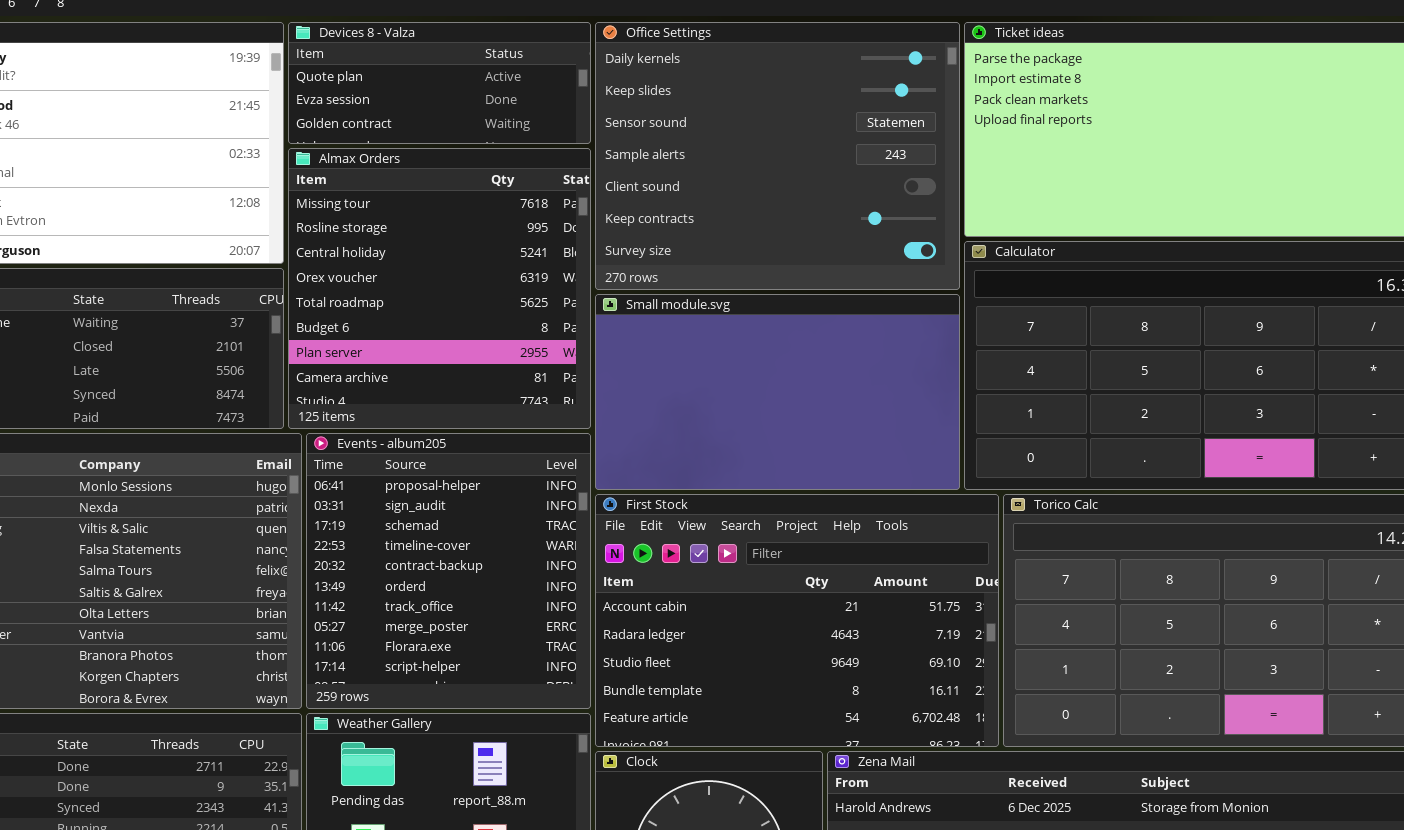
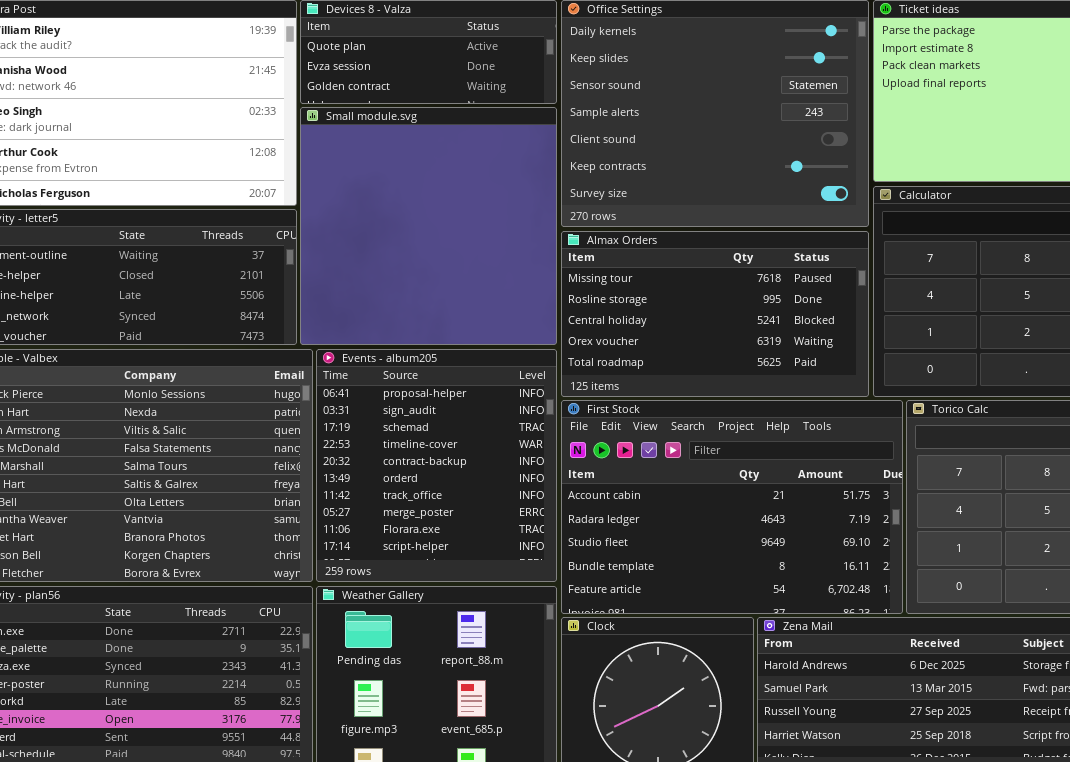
Almax Orders: [288,148,591,429] -> [561,231,869,397], moved, resized
Small module.svg: [595,294,960,490] -> [300,107,557,345], moved, resized

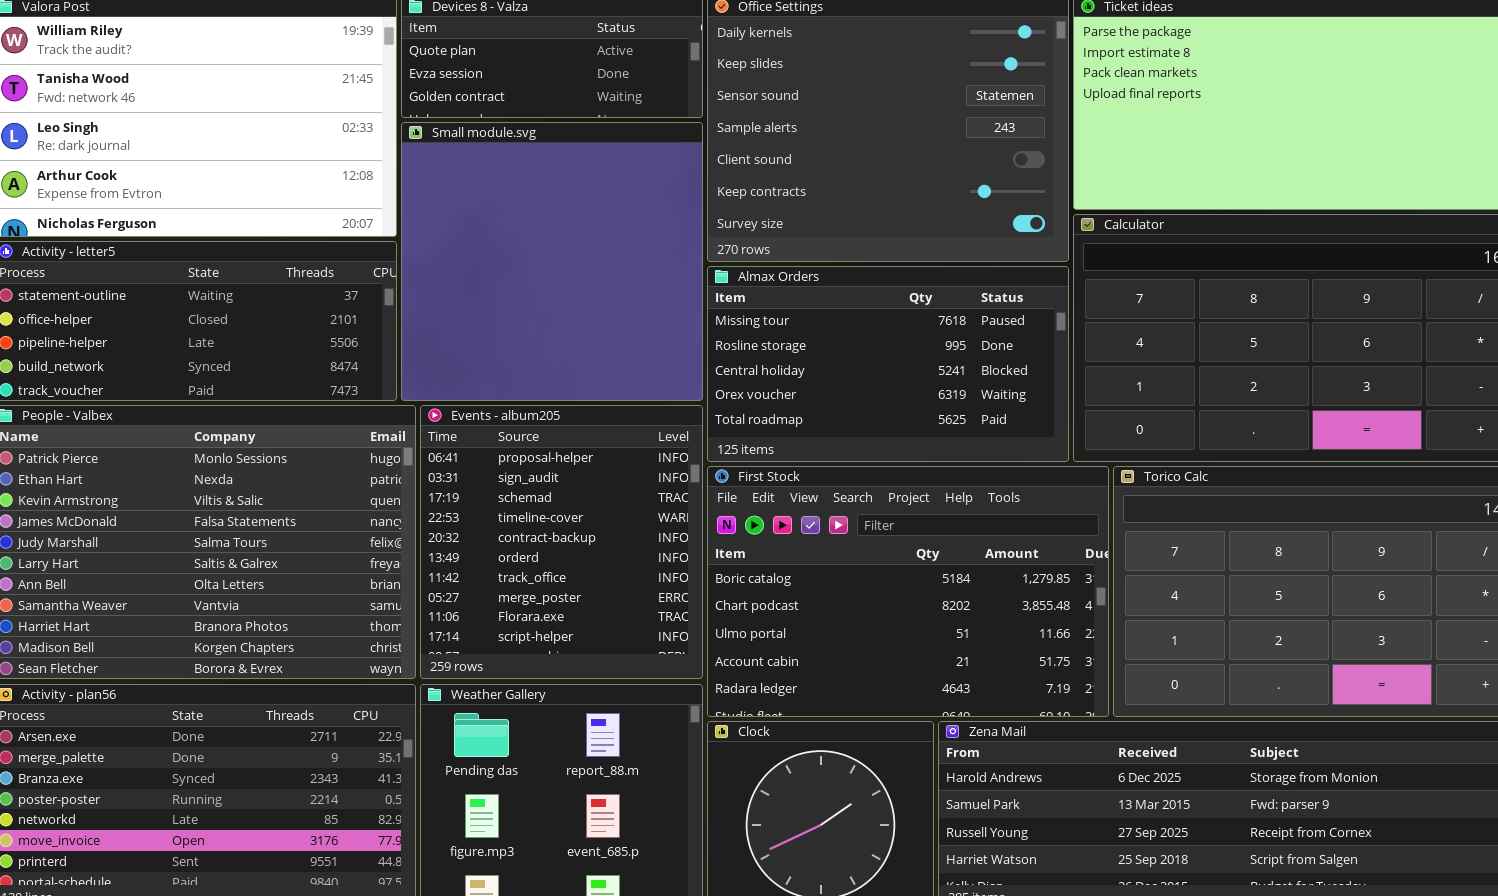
First Stock: [561,400,903,614] -> [707,466,1109,717], scrolled up 3 rows

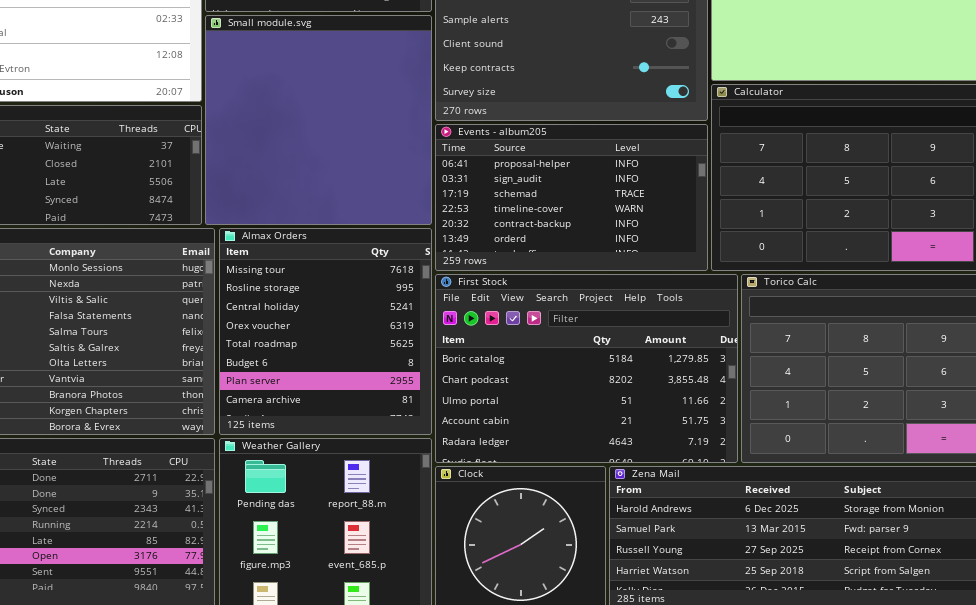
Almax Orders: [707,266,1069,462] -> [219,228,432,435], moved, resized
Events - album205: [420,405,703,679] -> [435,124,708,271], moved, resized

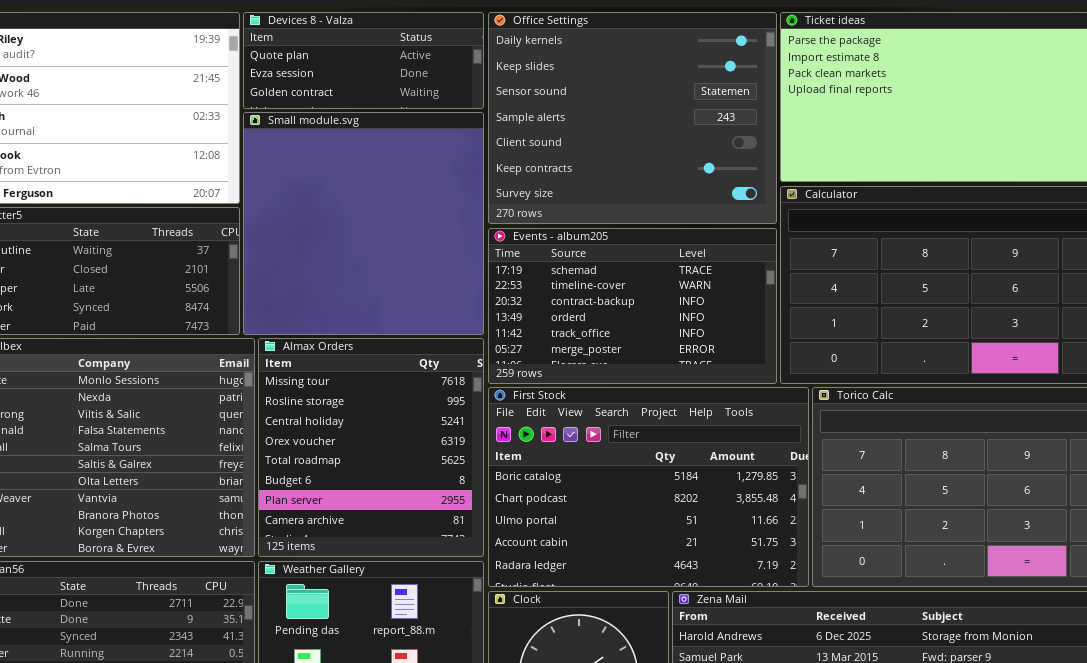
Events - album205: [435,124,708,271] -> [488,228,777,384], scrolled down 2 rows

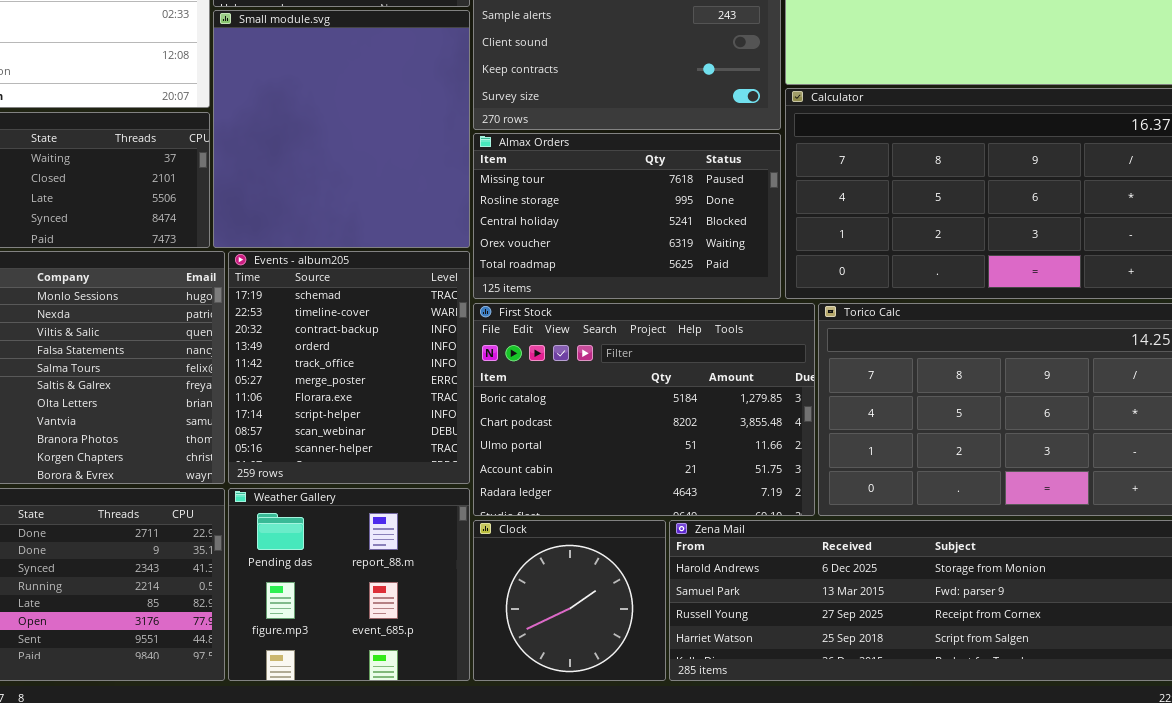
Events - album205: [488,228,777,384] -> [228,251,470,484], moved, resized
Almax Orders: [258,338,484,557] -> [473,133,781,299], moved, resized

